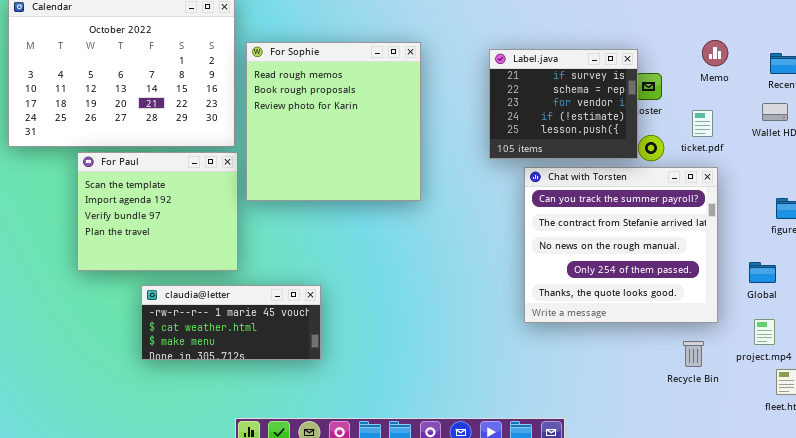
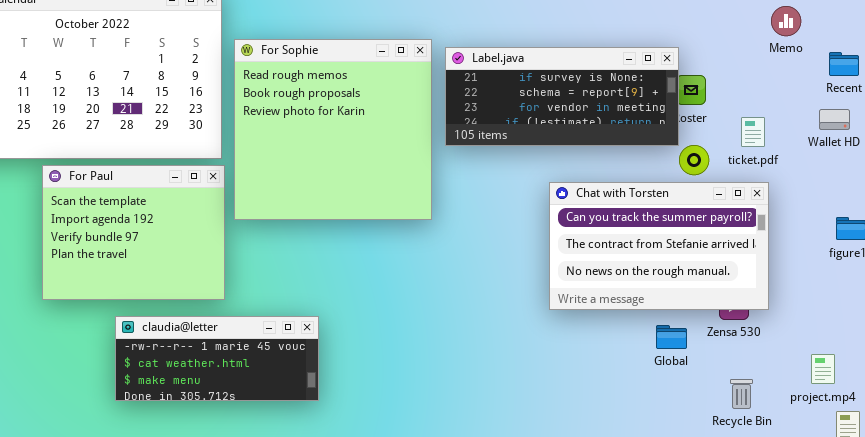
Memo: [702,40,728,66] -> [771,6,801,36], moved
Label.java: [489,49,638,159] -> [445,47,679,146], resized
Chat with Torsten: [524,167,718,323] -> [549,182,769,310], resized
Global: [749,262,776,283] -> [656,325,687,349], moved

